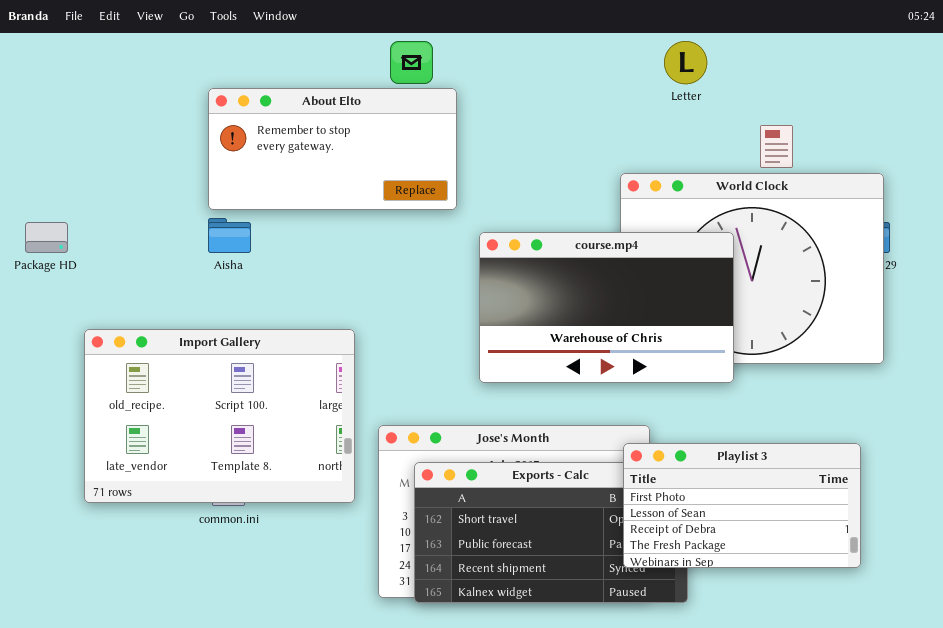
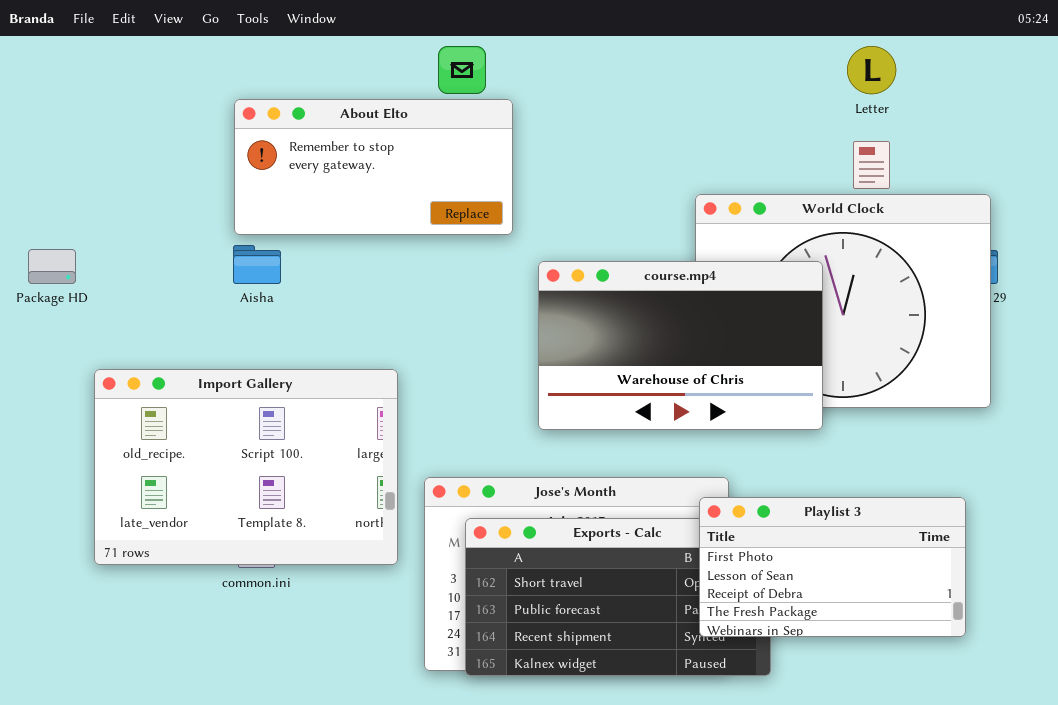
Letter: [664,41,707,84] -> [847,46,896,94], moved

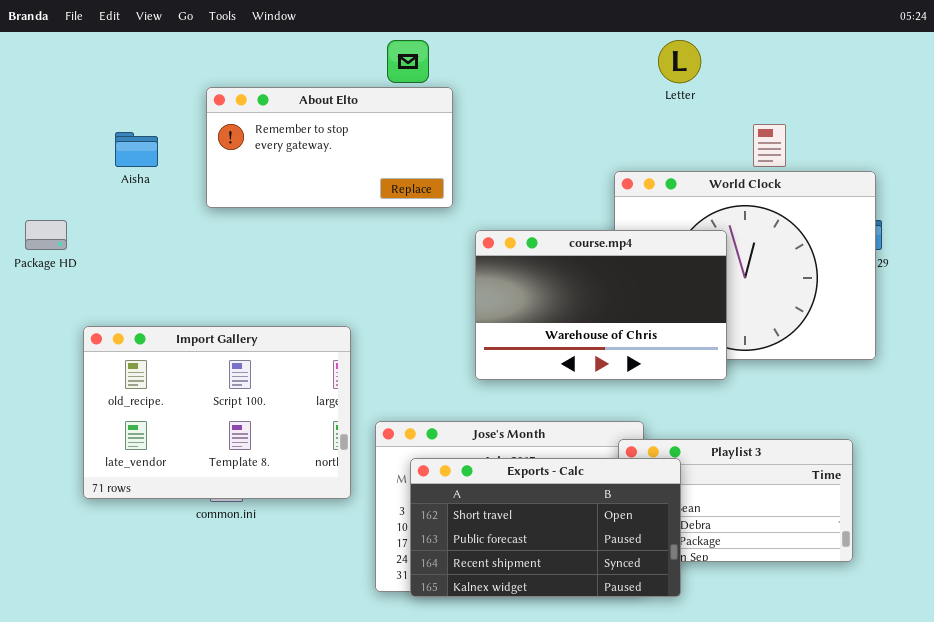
Letter: [847,46,896,94] -> [658,40,701,83], moved
Aisha: [233,245,281,284] -> [115,132,158,167], moved
Exports - Calc: [465,518,771,676] -> [410,458,681,597], raised

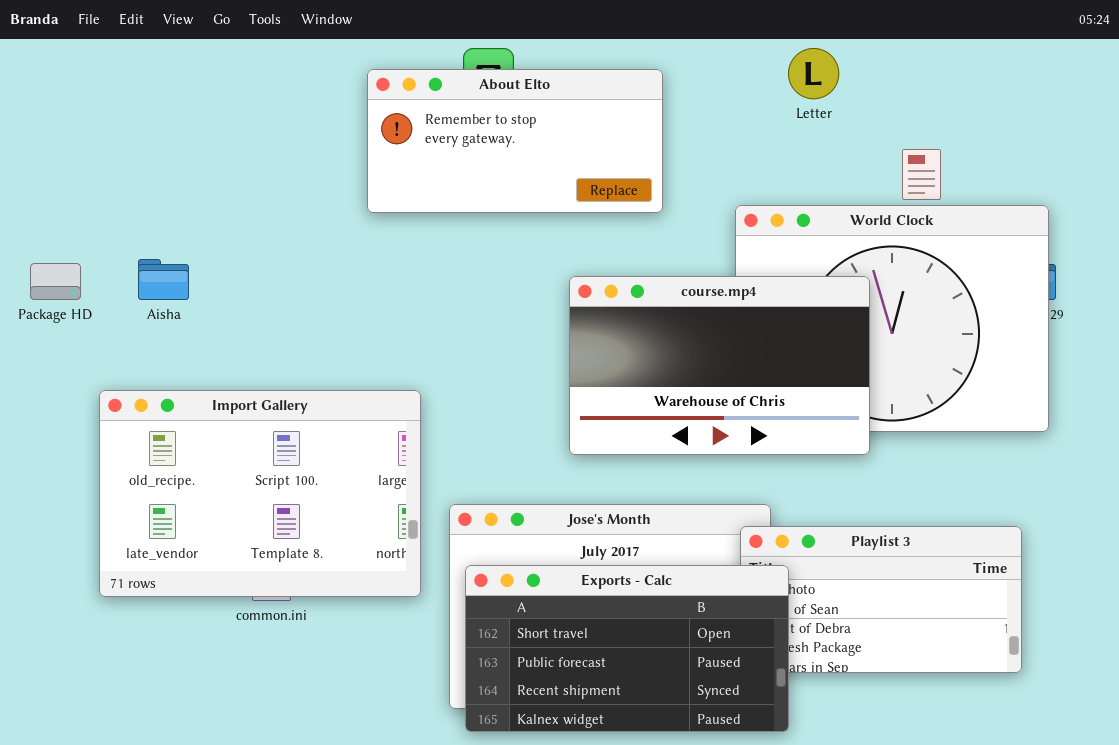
About Elto: [206,87,453,208] -> [367,69,663,213], moved
Aisha: [115,132,158,167] -> [138,259,189,300], moved
Exports - Calc: [410,458,681,597] -> [465,565,789,732], moved

